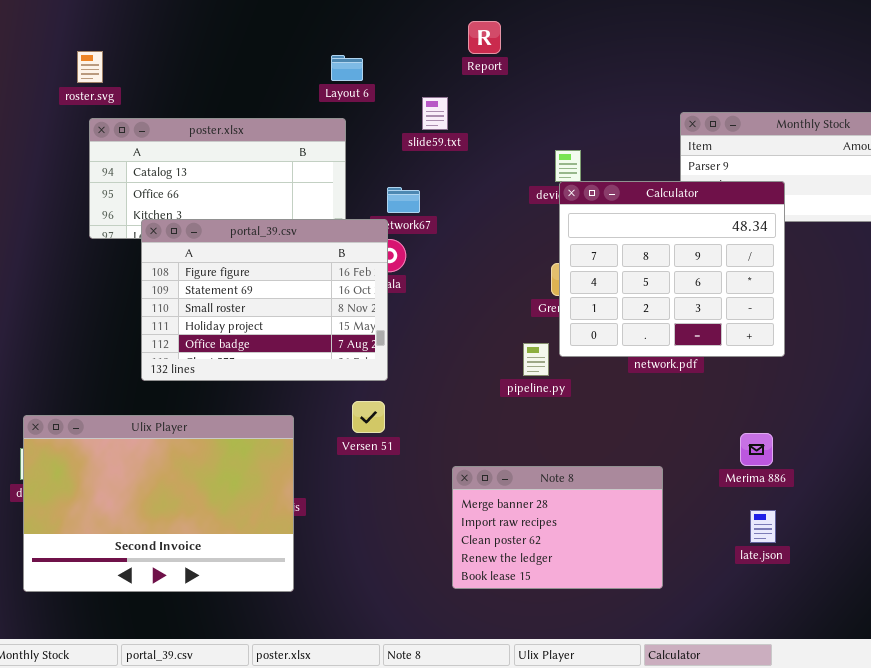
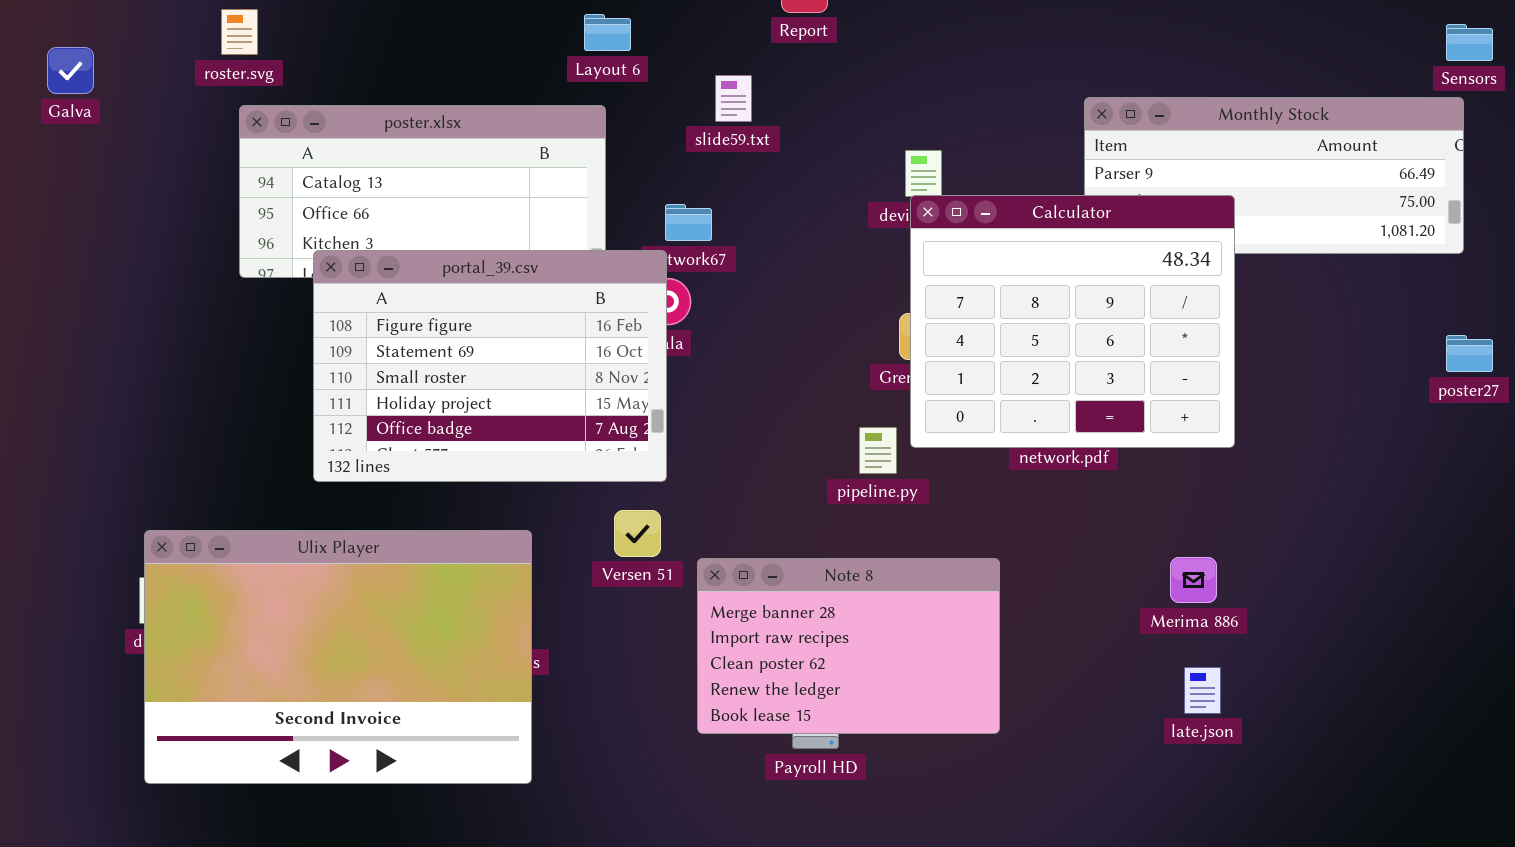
Note 8: [452,466,663,589] -> [697,558,1000,734], moved

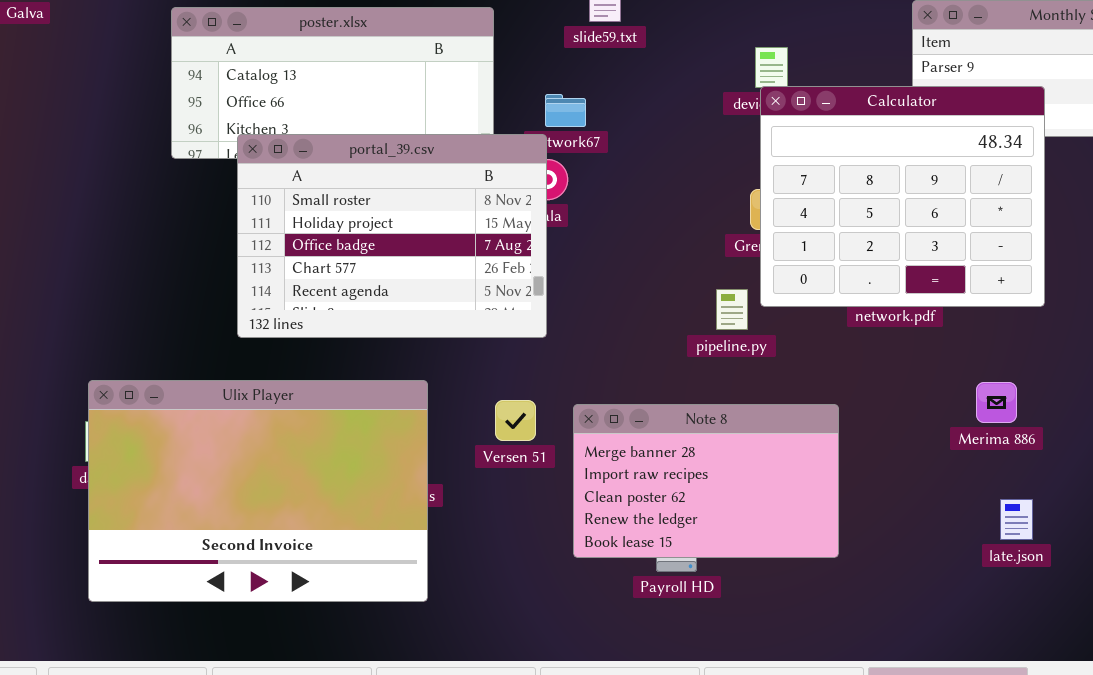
portal_39.csv: [313,250,667,482] -> [237,134,547,338], scrolled down 2 rows
Versen 51: [614,510,661,557] -> [495,400,536,441], moved
Merima 886: [1170,557,1217,603] -> [976,382,1017,423], moved

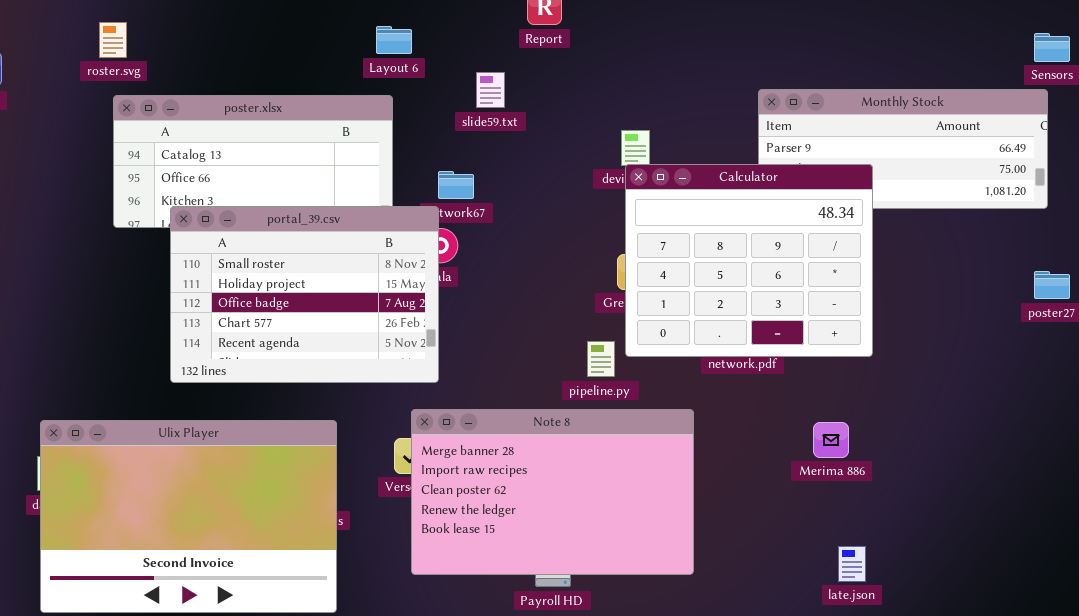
Note 8: [573,404,839,558] -> [411,409,694,575], resized
late.json: [1000,499,1033,540] -> [838,546,866,582], moved

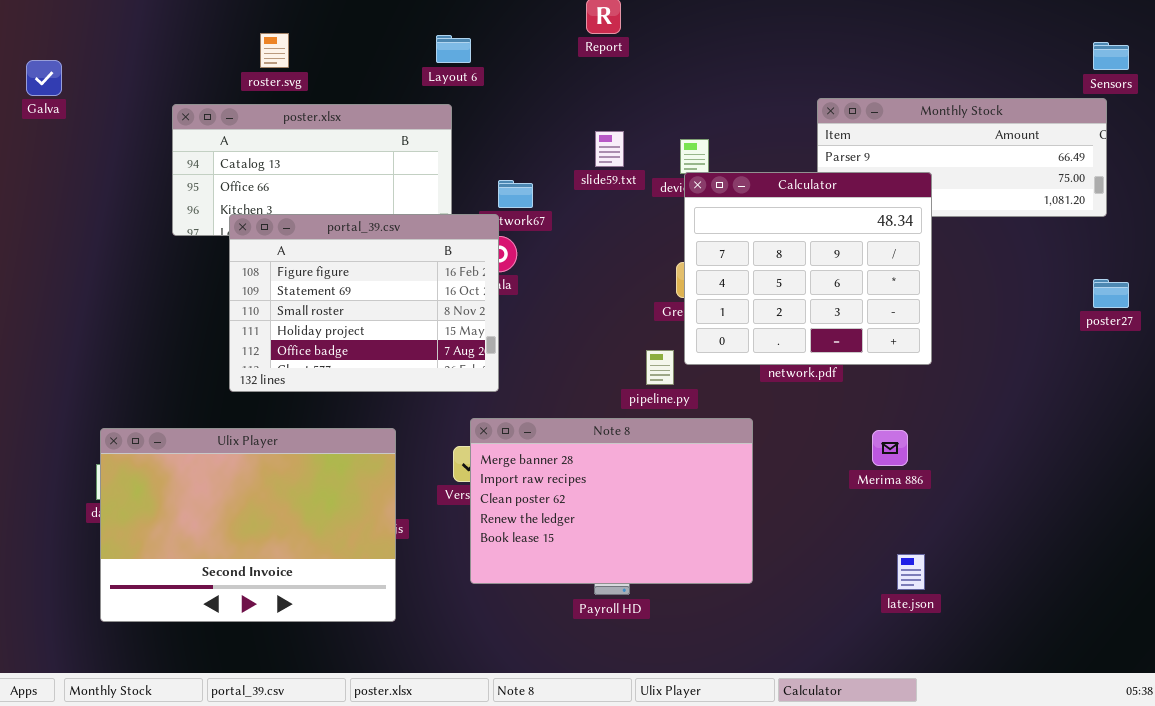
roster.svg: [99,22,127,58] -> [260,33,289,68], moved
slide59.txt: [476,72,505,108] -> [595,131,624,167], moved
portal_39.csv: [170,206,439,383] -> [229,214,499,392], scrolled up 2 rows

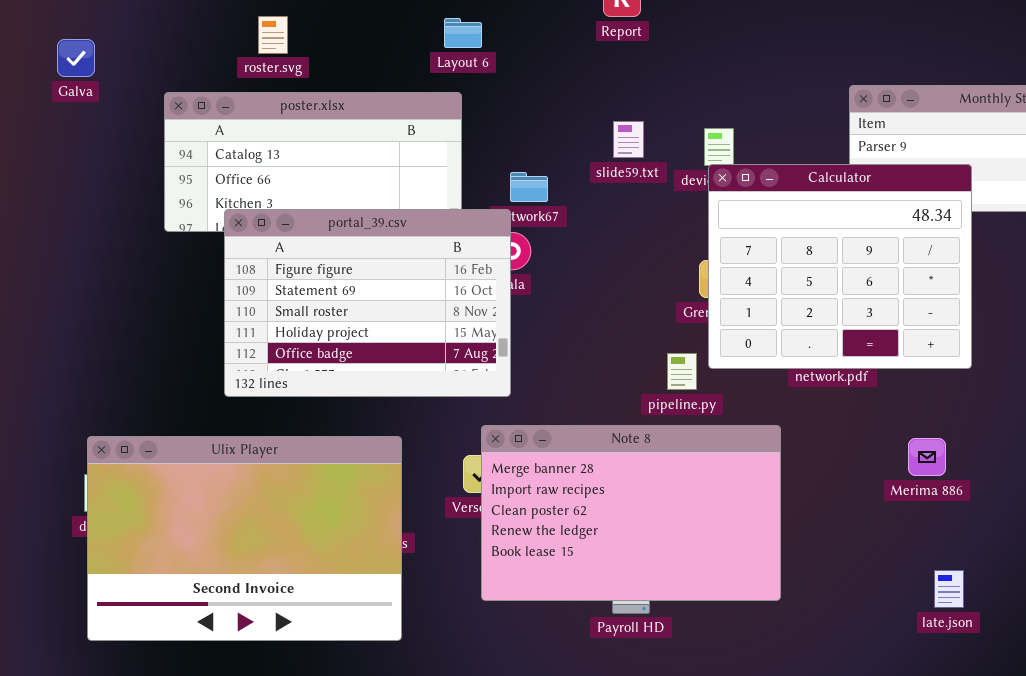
Galva: [26,60,62,96] -> [57,39,95,77], moved

